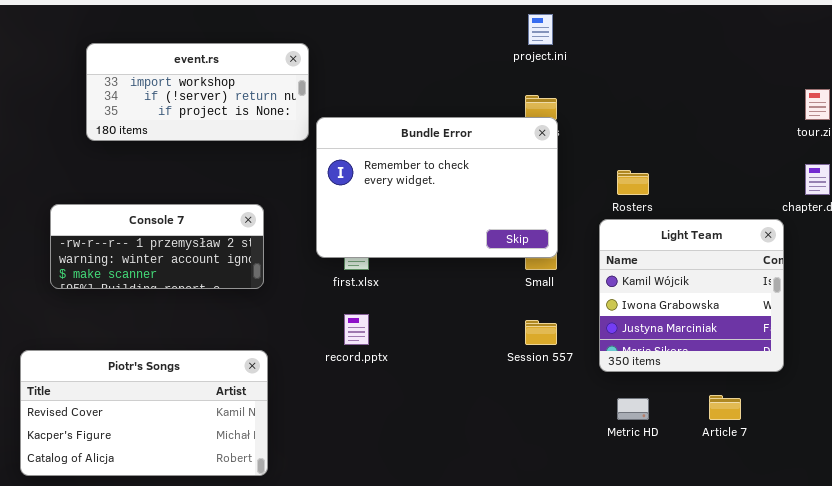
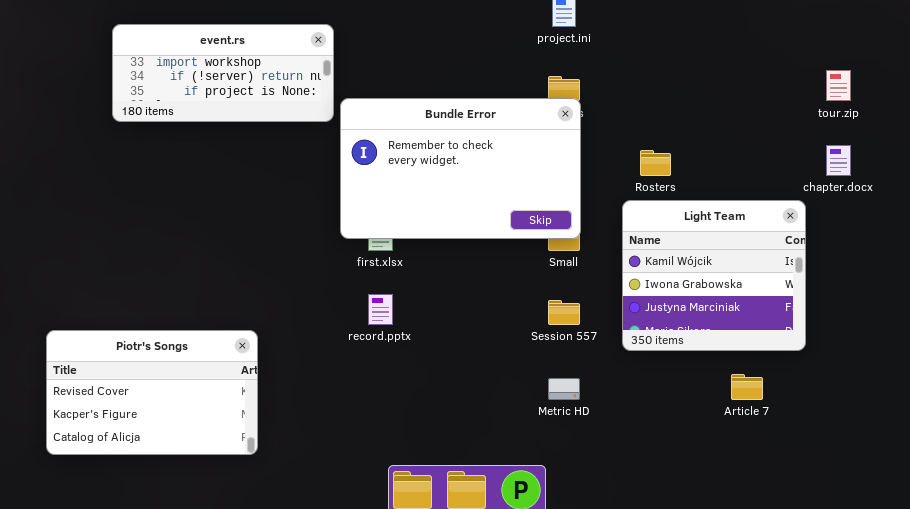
Console 7: [50,204,264,289] -> none, closed
Piotr's Songs: [20,350,268,476] -> [46,330,258,455], resized
Metric HD: [617,398,649,420] -> [548,378,580,400], moved

